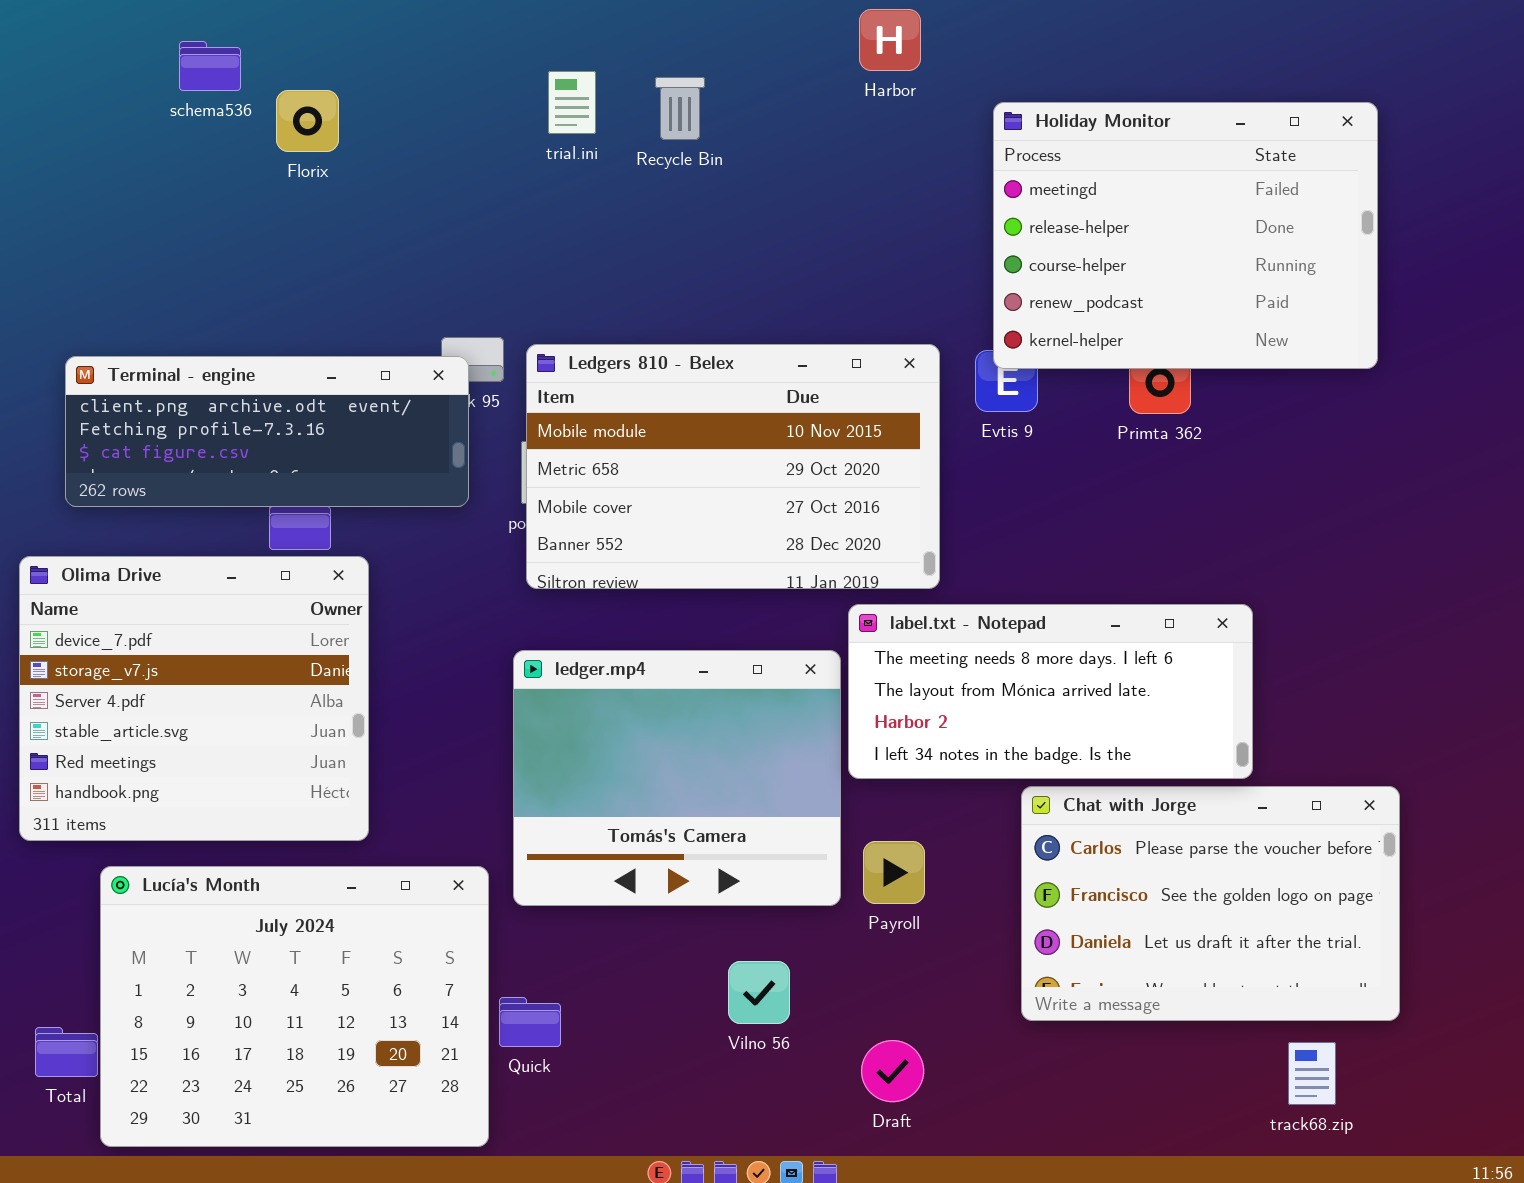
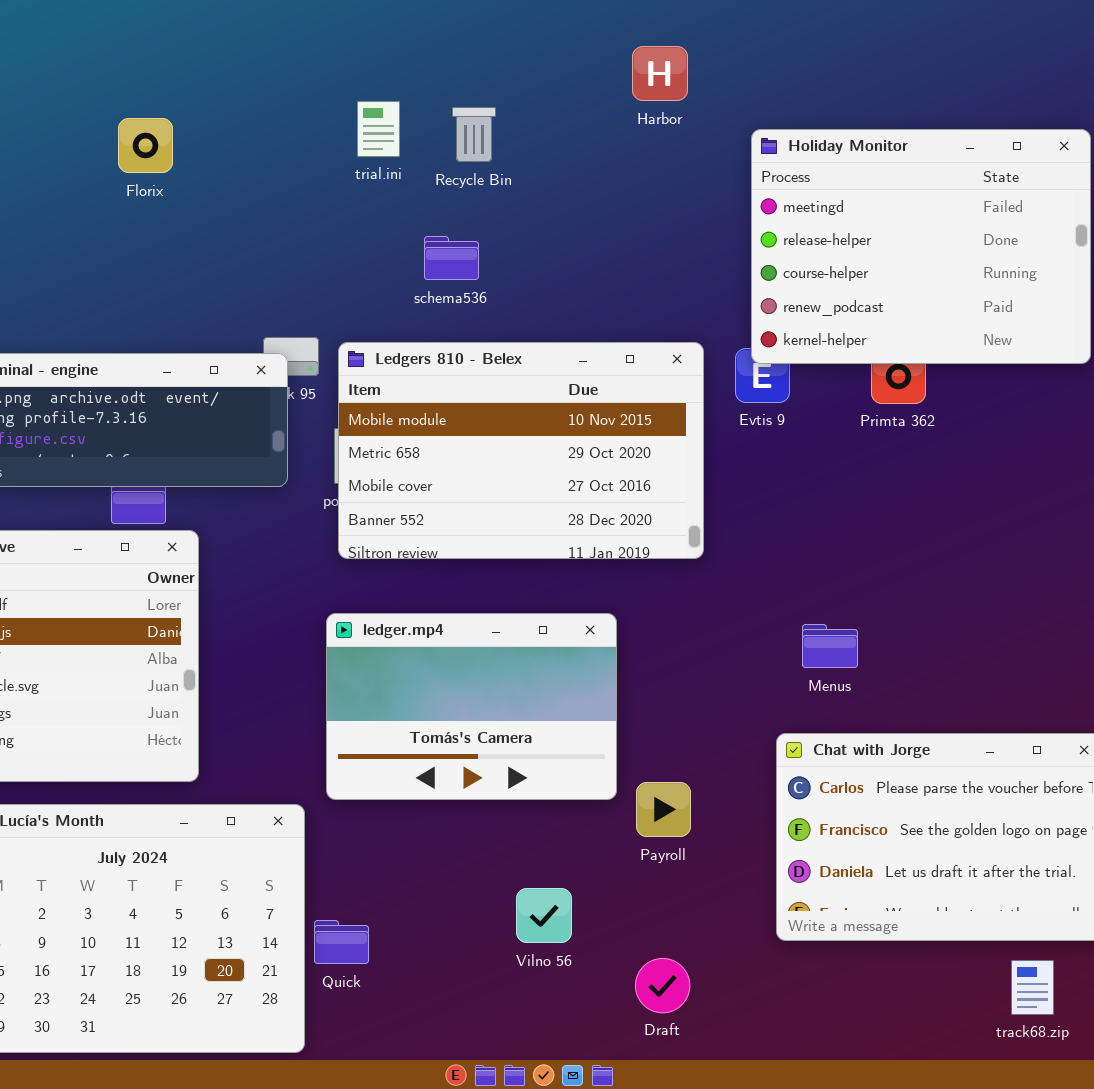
schema536: [179,41,241,91] -> [424,236,479,280], moved
label.txt - Notepad: [848,604,1253,779] -> none, closed
ledger.mp4: [513,650,841,906] -> [326,613,617,800], resized

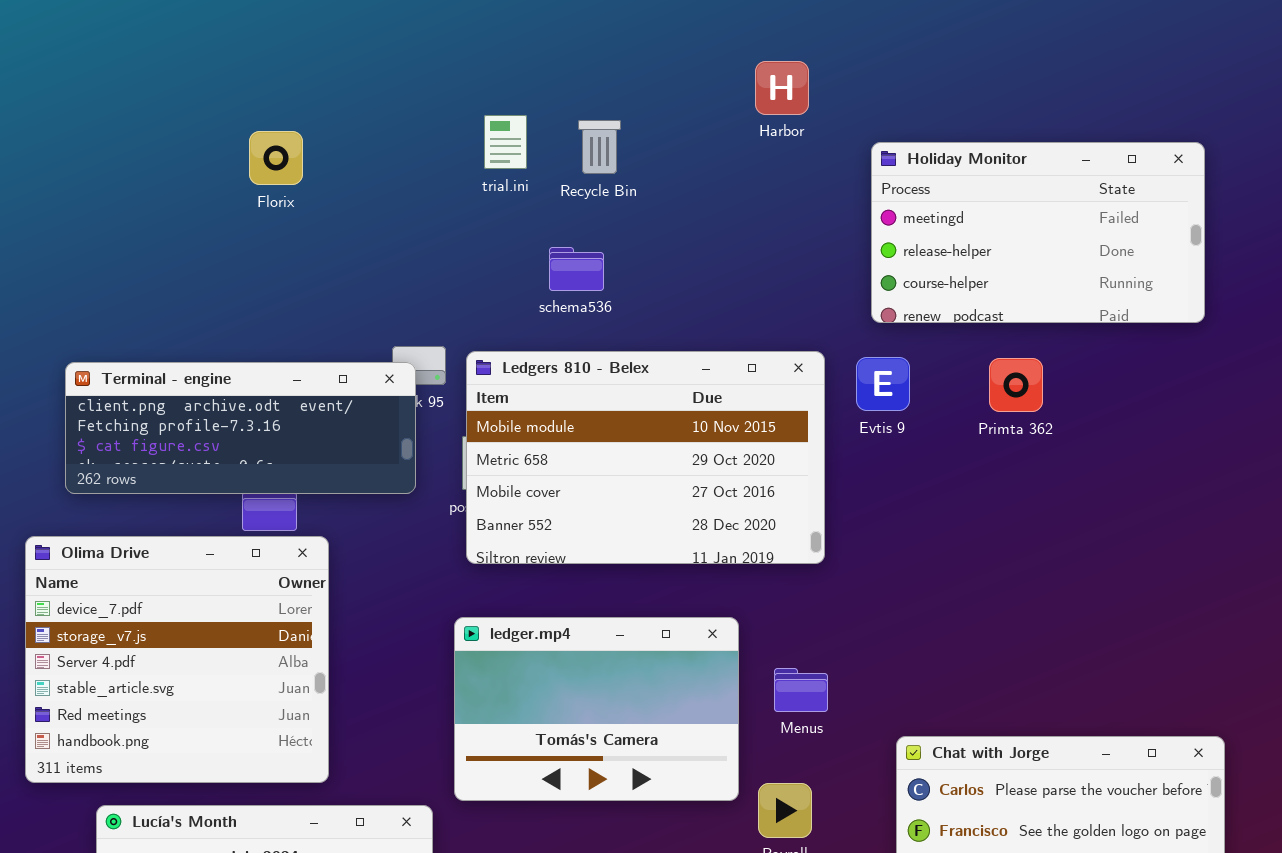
Holiday Monitor: [751,129,1091,364] -> [871,142,1205,323], resized
Menus: [802,624,858,668] -> [774,668,828,712], moved

